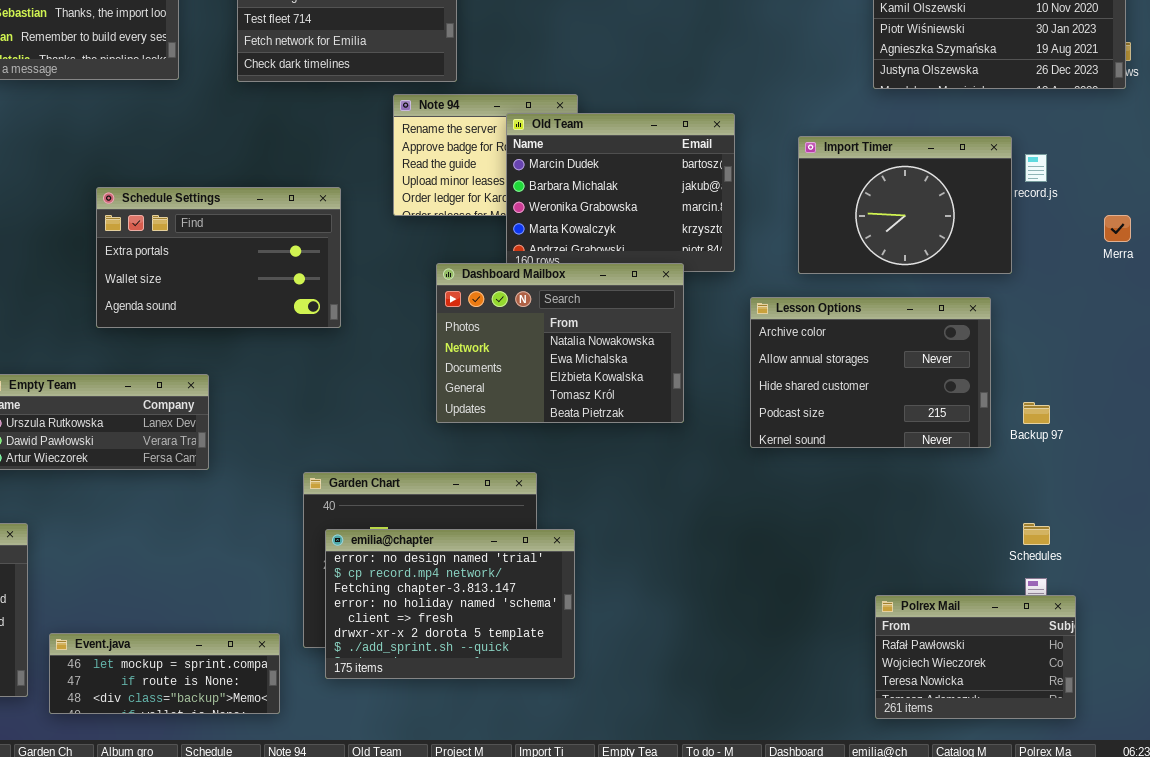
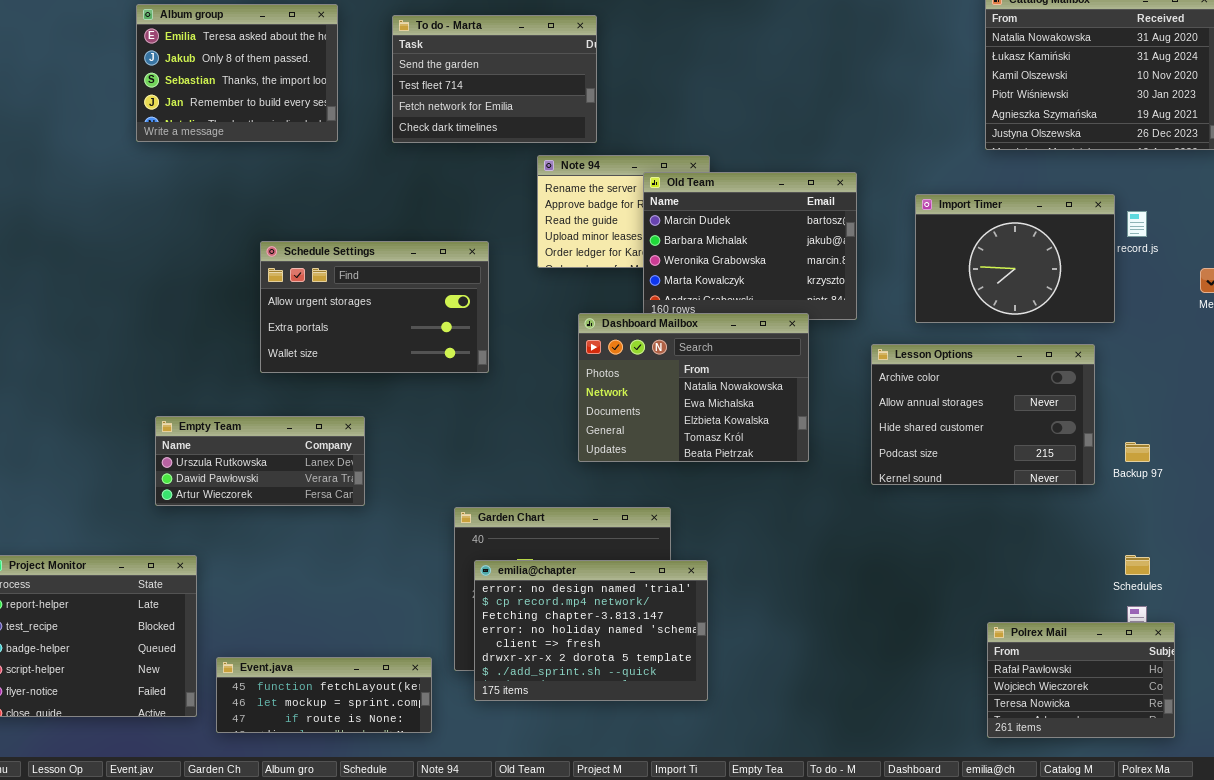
Schedule Settings: [96,187,341,328] -> [260,241,489,373], scrolled up 1 row
Event.java: [49,633,280,714] -> [216,657,432,733], scrolled up 1 row

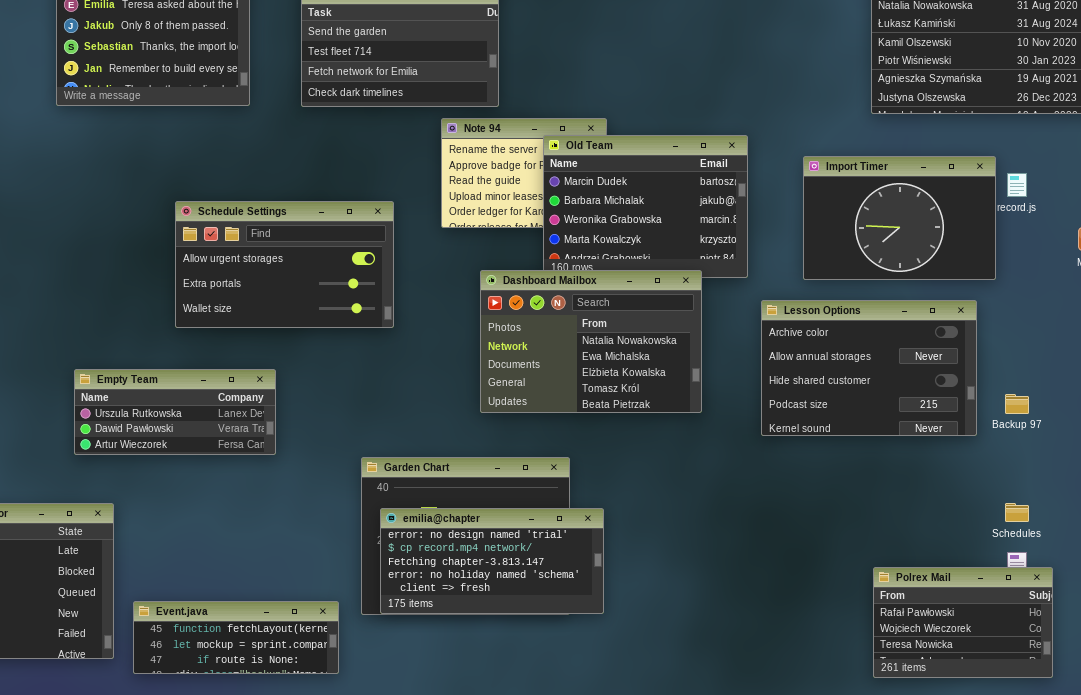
emilia@chapter: [474,560,708,701] -> [380,508,604,614], resized

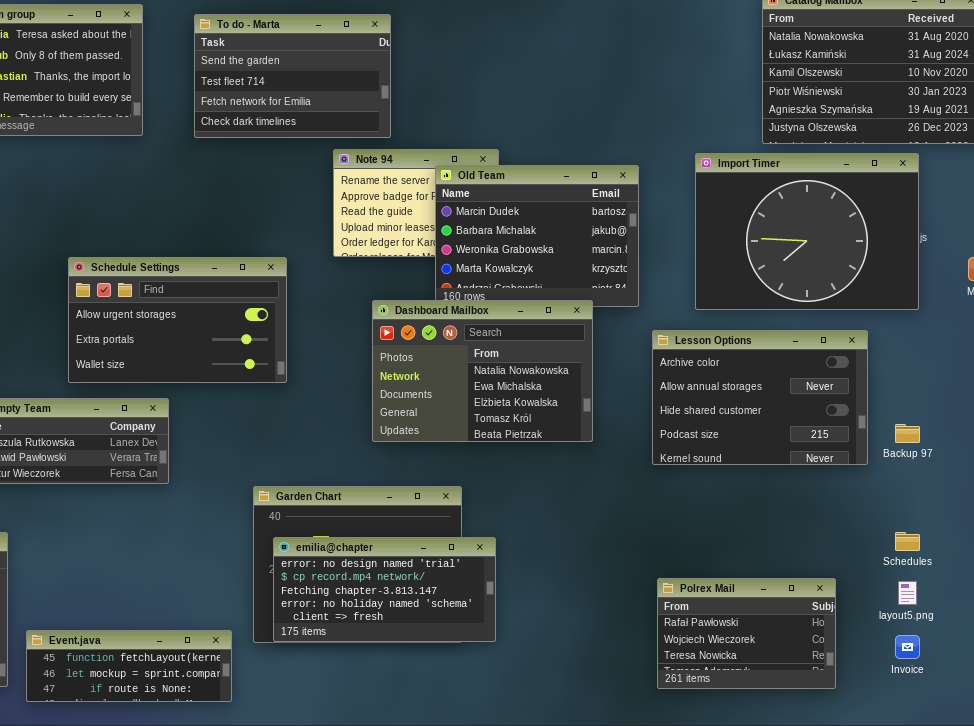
Import Timer: [803,156,996,280] -> [695,153,919,310], resized
Schedule Settings: [175,201,394,328] -> [68,257,287,383], moved
Polrex Mail: [873,567,1053,678] -> [657,578,836,689], moved

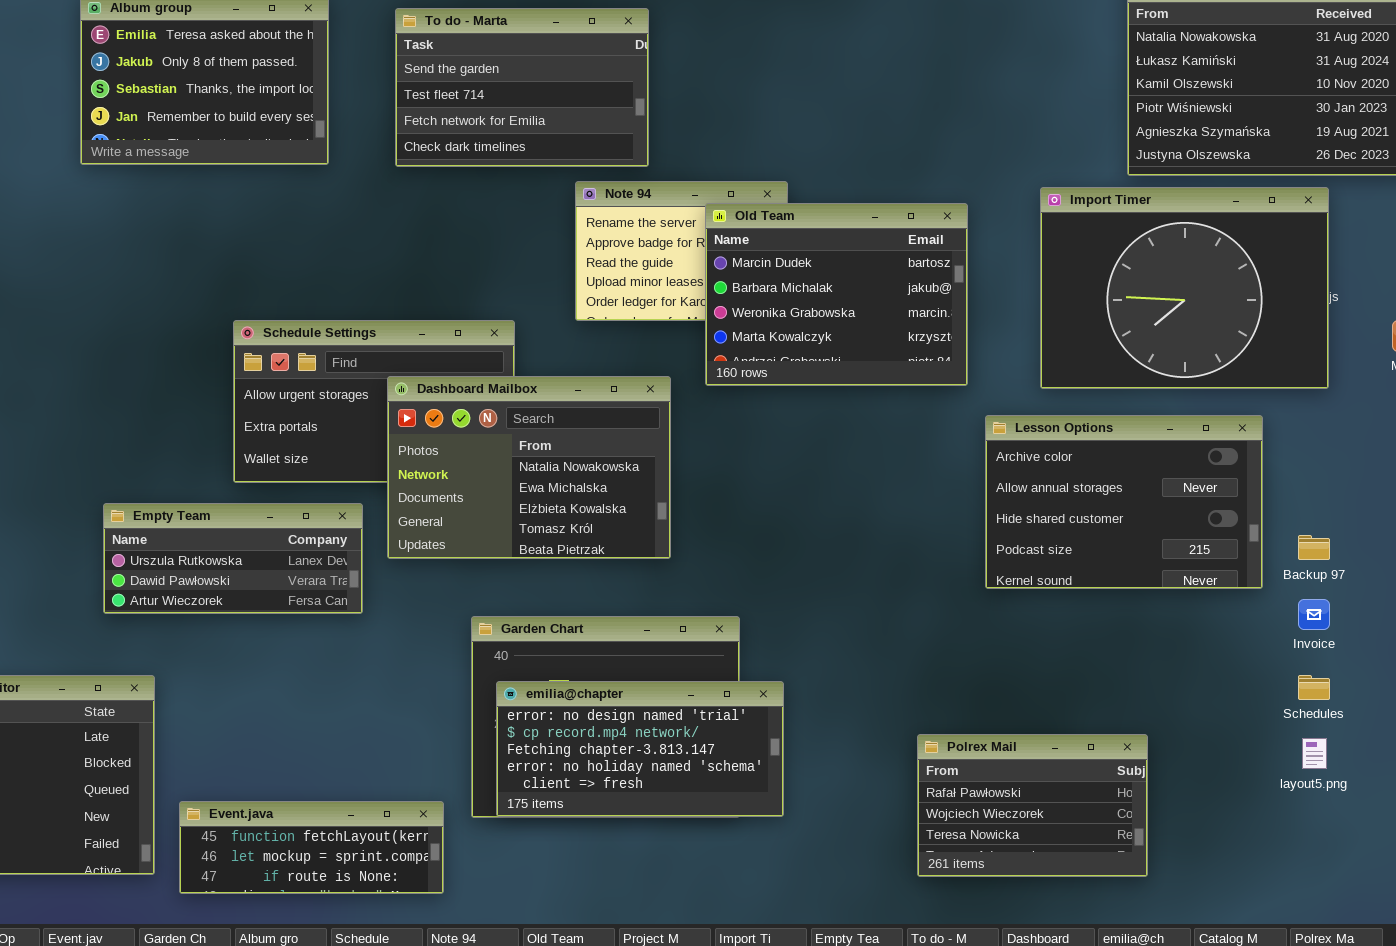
Dashboard Mailbox: [372,300,593,442] -> [387,376,671,559], moved
Polrex Mail: [657,578,836,689] -> [917,734,1148,877], moved
Invoice: [895,635,920,659] -> [1298,599,1330,630], moved

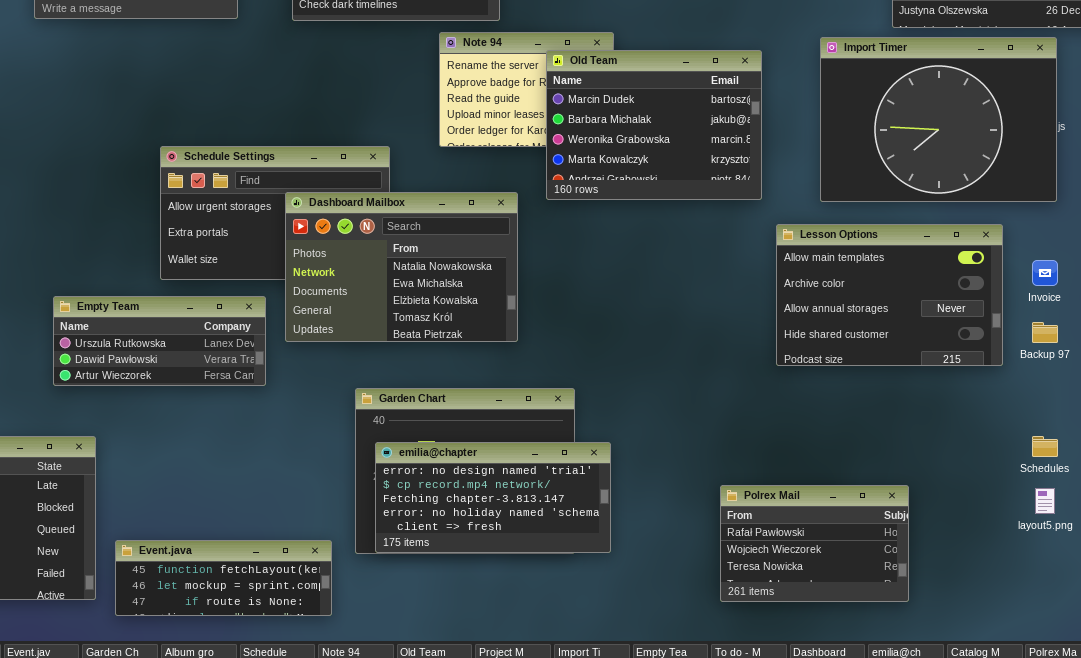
Lesson Options: [985,415,1263,589] -> [776,224,1003,366], scrolled up 1 row
Invoice: [1298,599,1330,630] -> [1032,260,1058,286], moved

